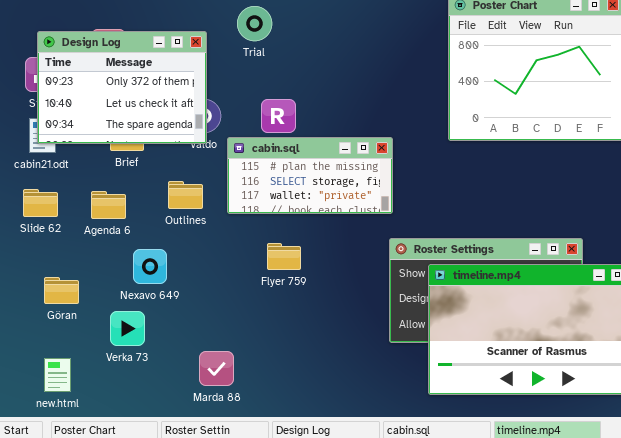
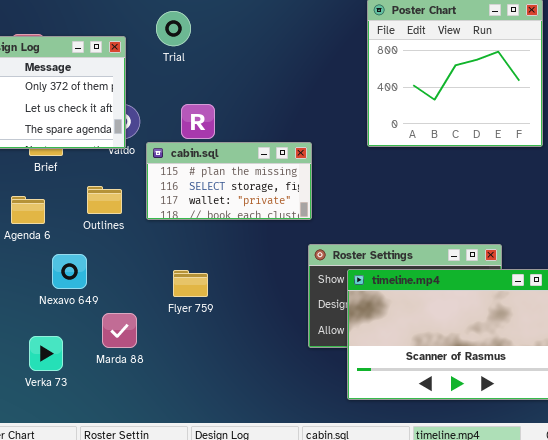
Flyer 759: [267,243,301,270] -> [173,270,208,297], moved
Verka 73: [110,311,145,346] -> [29,336,63,371], moved
Marda 88: [199,351,234,386] -> [102,313,137,348], moved

